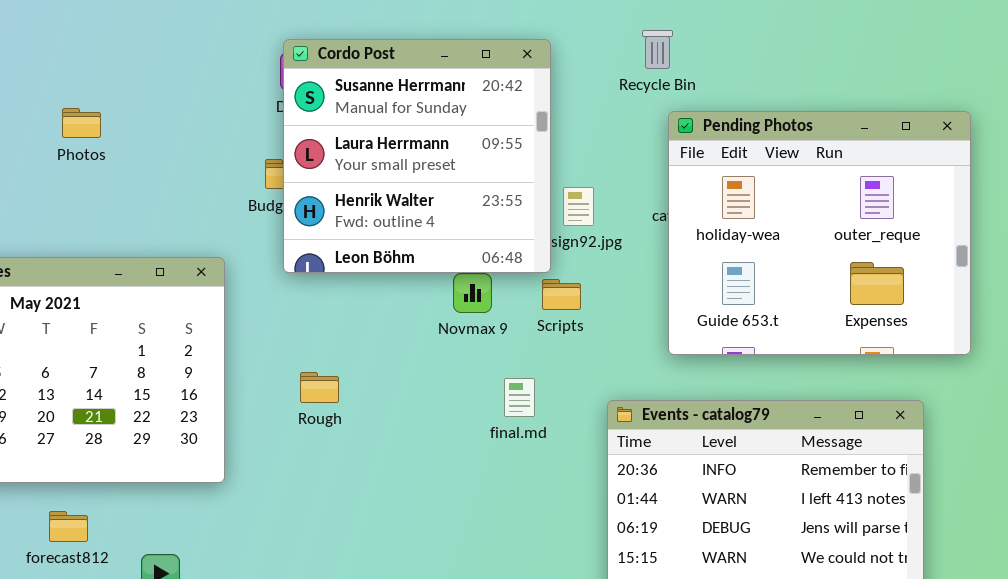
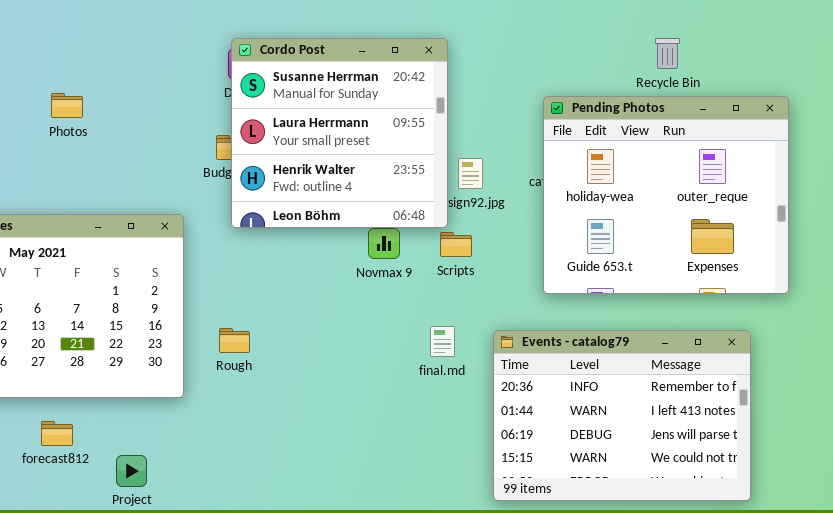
Recycle Bin: [642,30,673,69] -> [655,38,680,69], moved
Rough: [300,372,339,403] -> [219,328,250,353], moved
final.md: [504,378,535,417] -> [430,326,455,357], moved

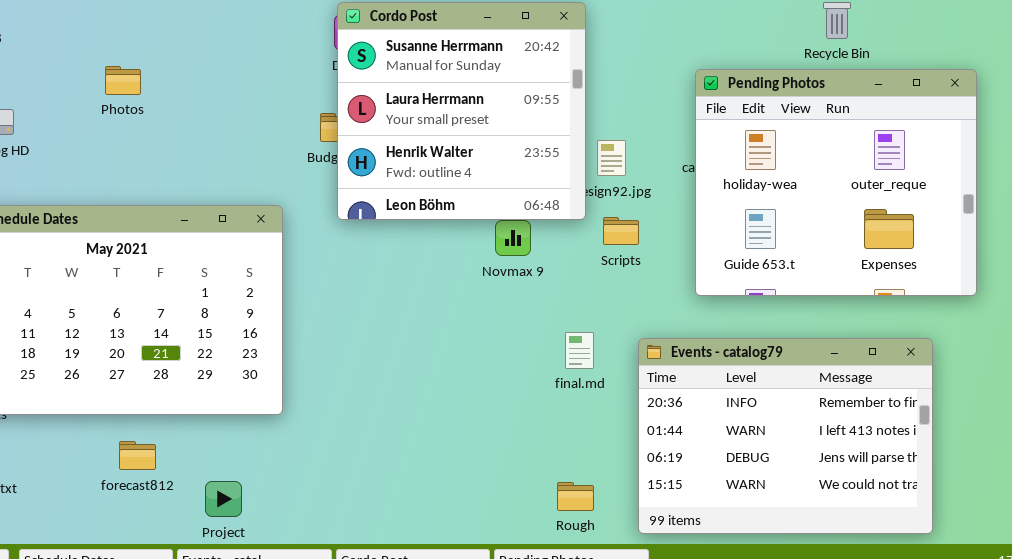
Photos: [51,93,83,118] -> [105,66,141,95], moved
Scripts: [440,232,472,257] -> [603,217,639,245], moved
Rough: [219,328,250,353] -> [557,482,594,511], moved

